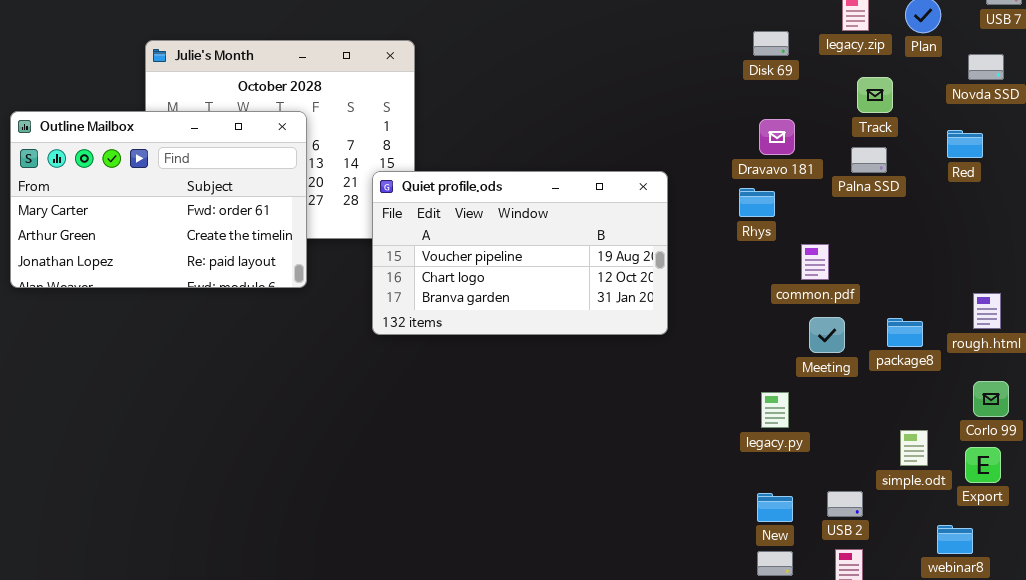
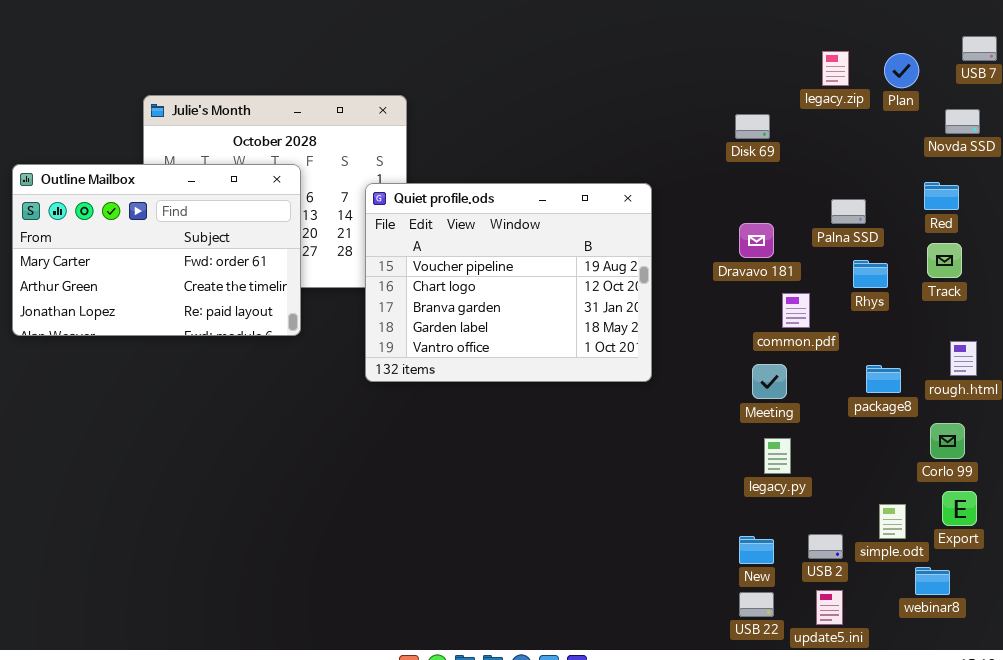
Disk 69: [753,31,789,56] -> [735,114,770,139], moved
Track: [857,77,893,113] -> [927,243,962,278], moved
Dravavo 181: [759,119,795,155] -> [739,223,774,258], moved
Quiet profile.ods: [372,171,668,335] -> [365,183,652,382], resized
Rhys: [739,188,775,217] -> [853,260,888,288], moved
Meeting: [809,317,845,353] -> [752,364,787,399], moved
Corlo 99: [973,381,1009,417] -> [930,423,965,459], moved
legacy.py: [761,392,789,428] -> [764,438,791,474], moved
simple.odt: [900,430,928,466] -> [879,504,906,539], moved

